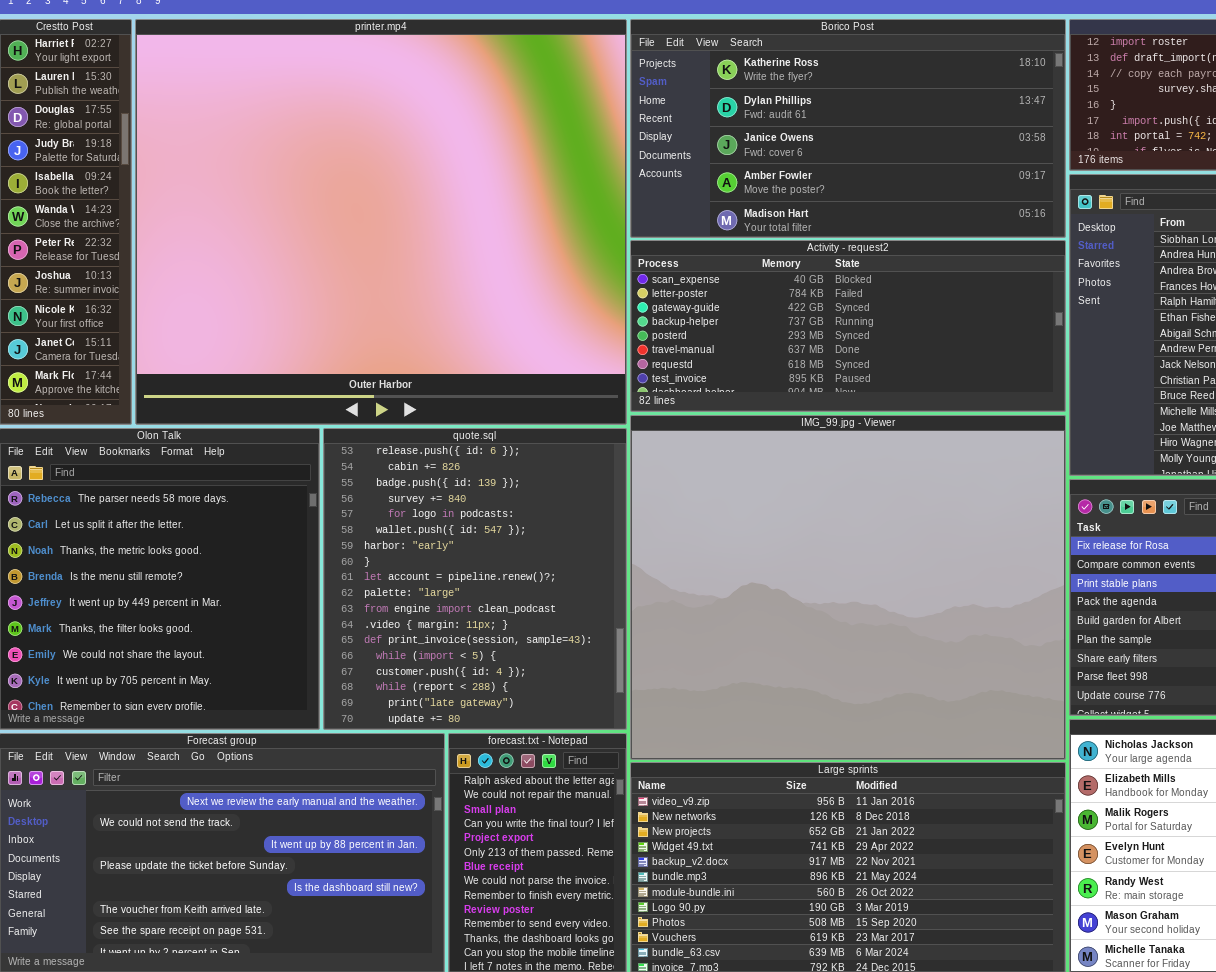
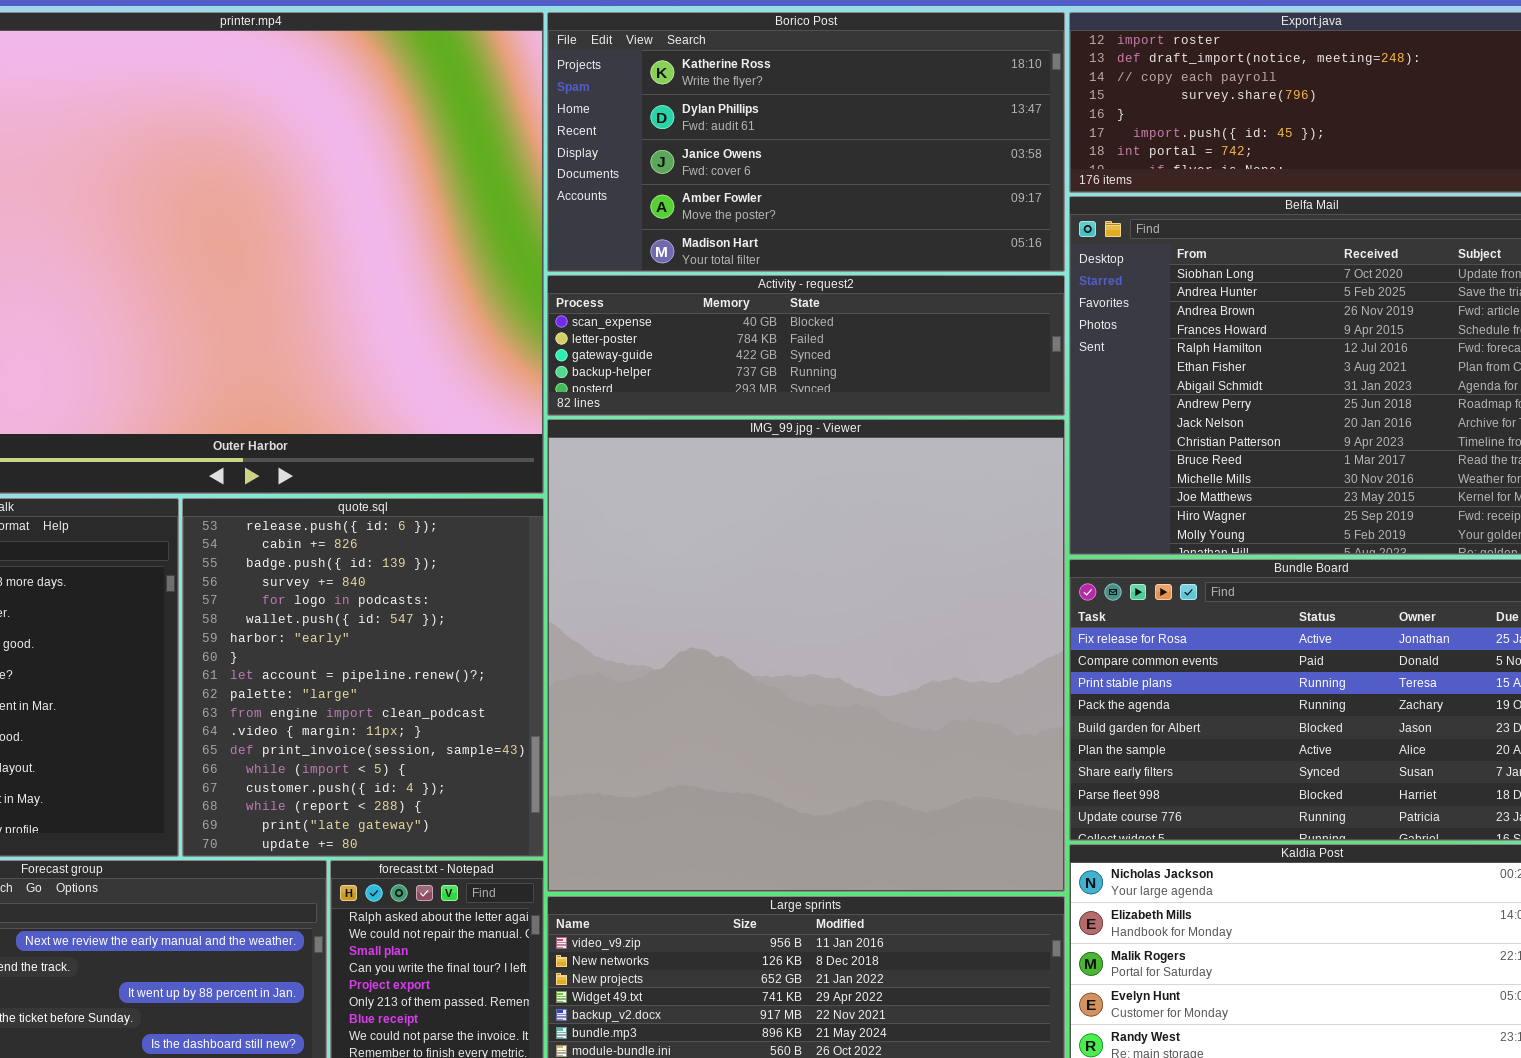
Activity - request2: [630,240,1066,412] -> [547,275,1065,416], resized
IMG_99.jpg - Viewer: [630,415,1066,760] -> [547,419,1065,892], resized

